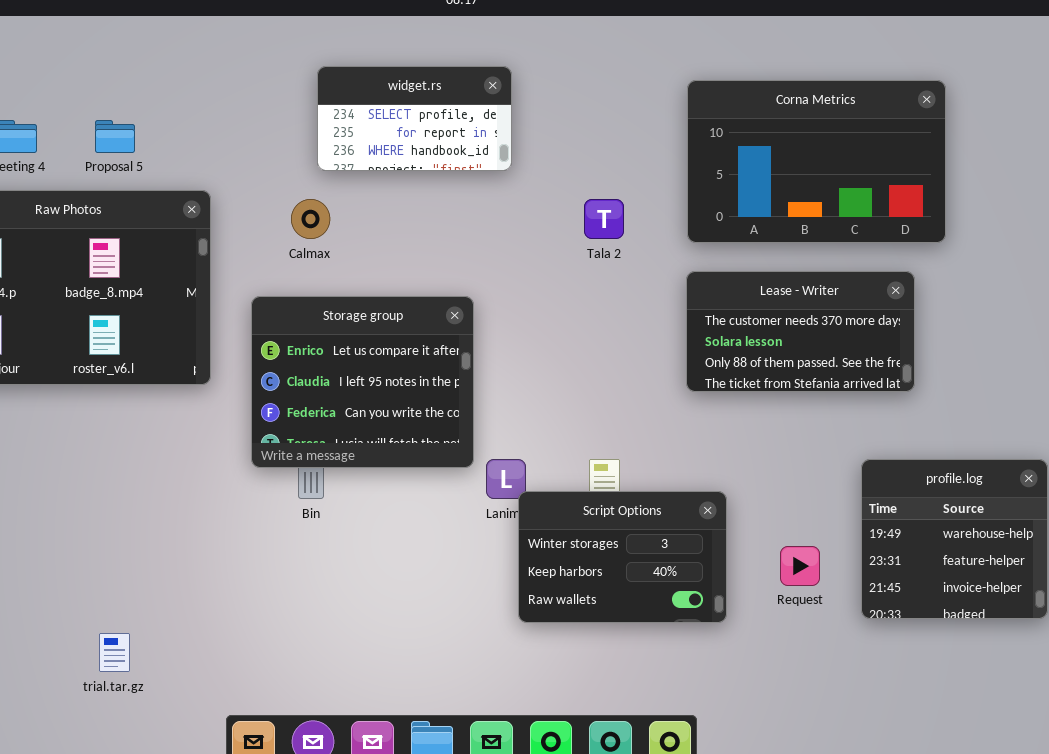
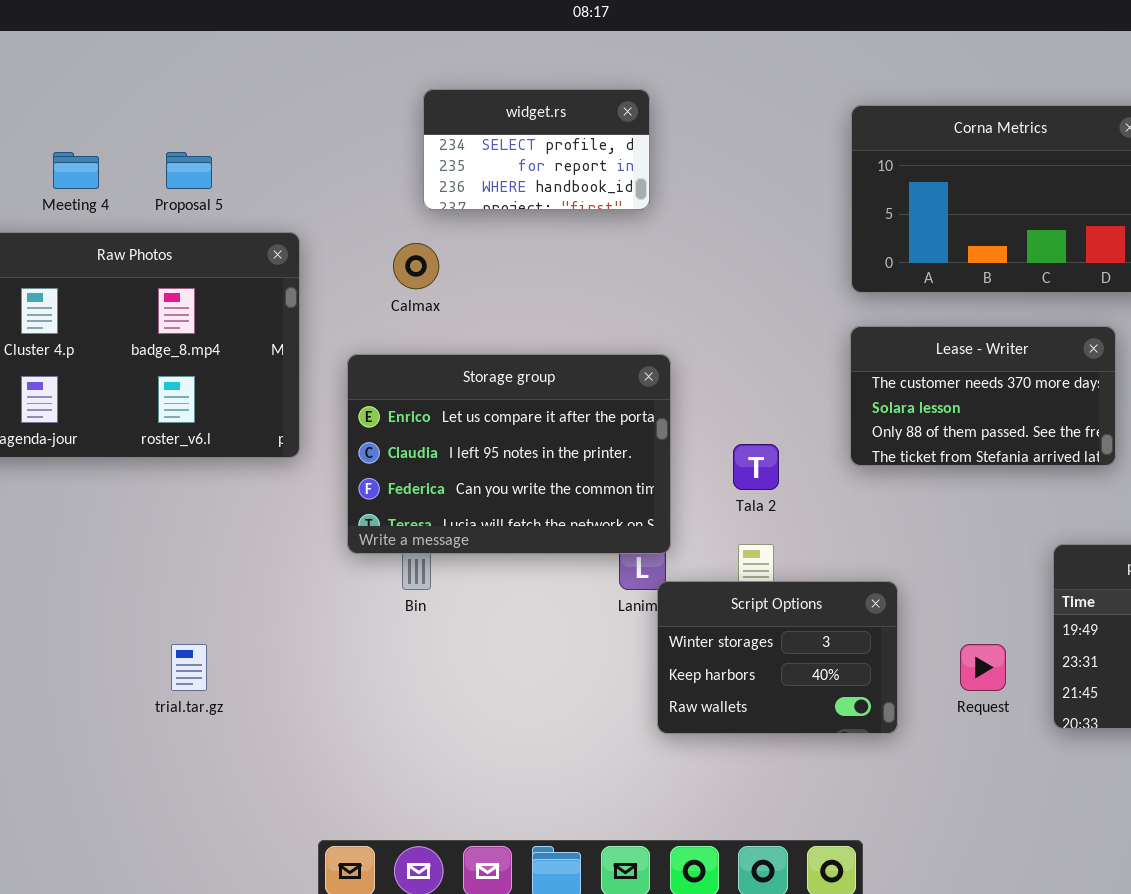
Tala 2: [584,199,624,239] -> [733,444,779,490], moved
Storage group: [251,296,474,468] -> [347,354,671,554], resized
trial.tar.gz: [99,633,130,672] -> [171,644,207,691], moved

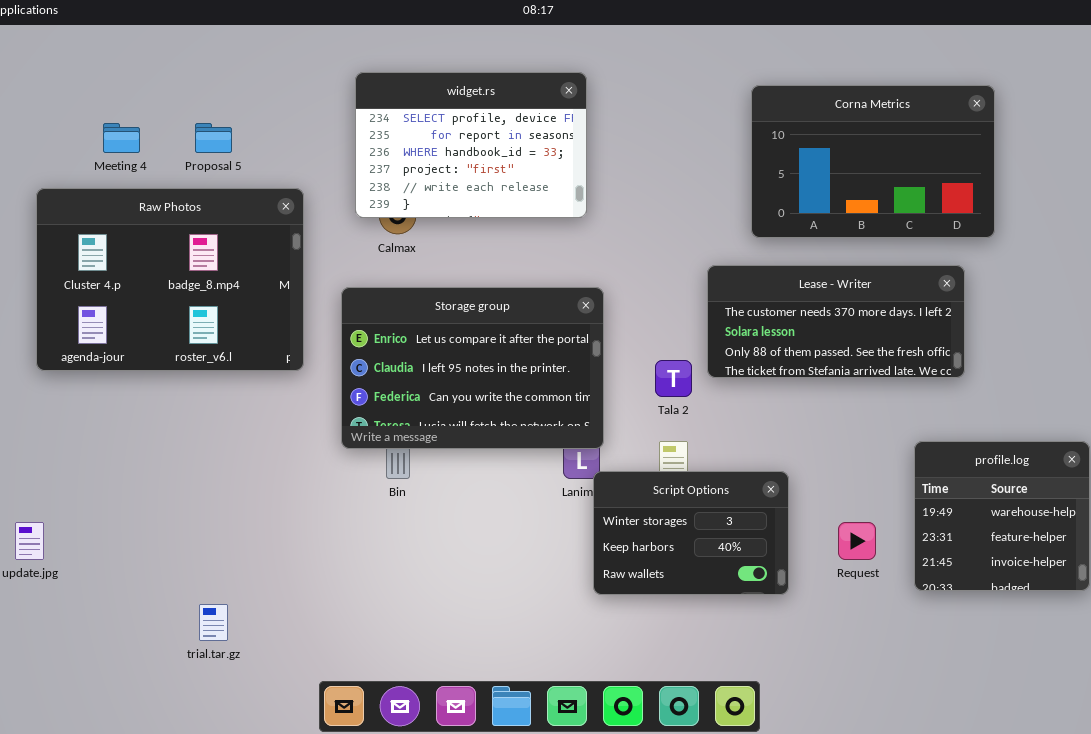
widget.rs: [423,89,650,210] -> [355,72,587,218], resized
Lease - Writer: [850,326,1116,466] -> [707,265,965,378], resized
trial.tar.gz: [171,644,207,691] -> [199,604,228,641], moved

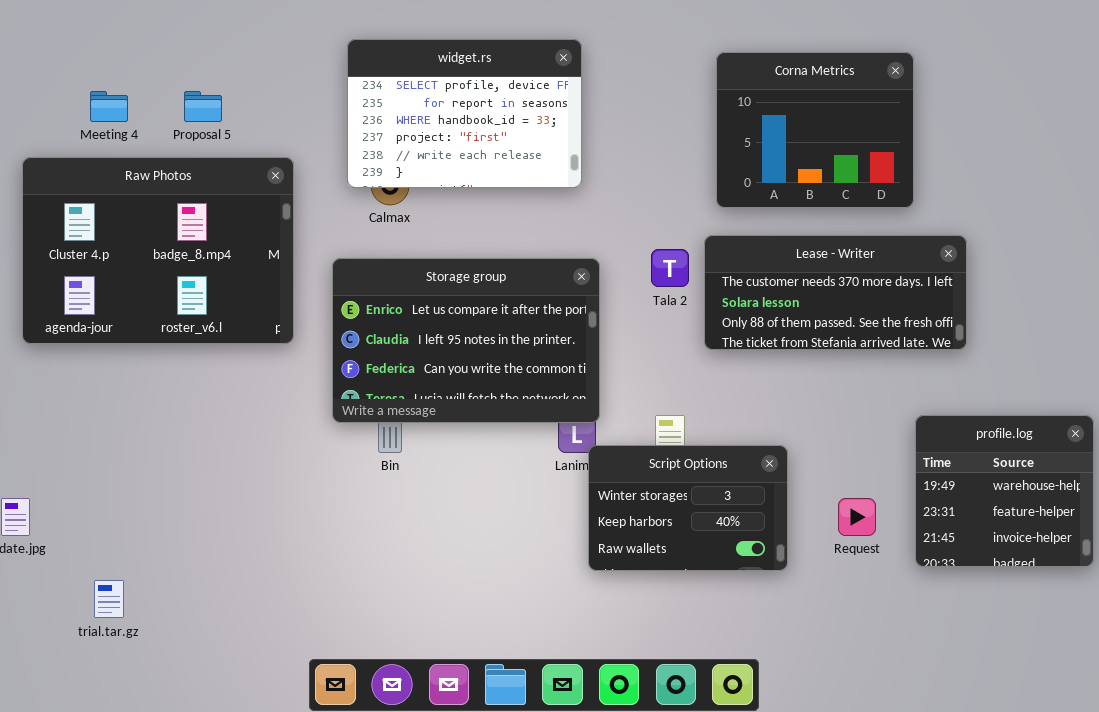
Corna Metrics: [751,85,995,238] -> [716,52,914,208], moved, resized
Tala 2: [655,360,692,397] -> [651,249,689,287], moved
trial.tar.gz: [199,604,228,641] -> [94,580,124,618], moved

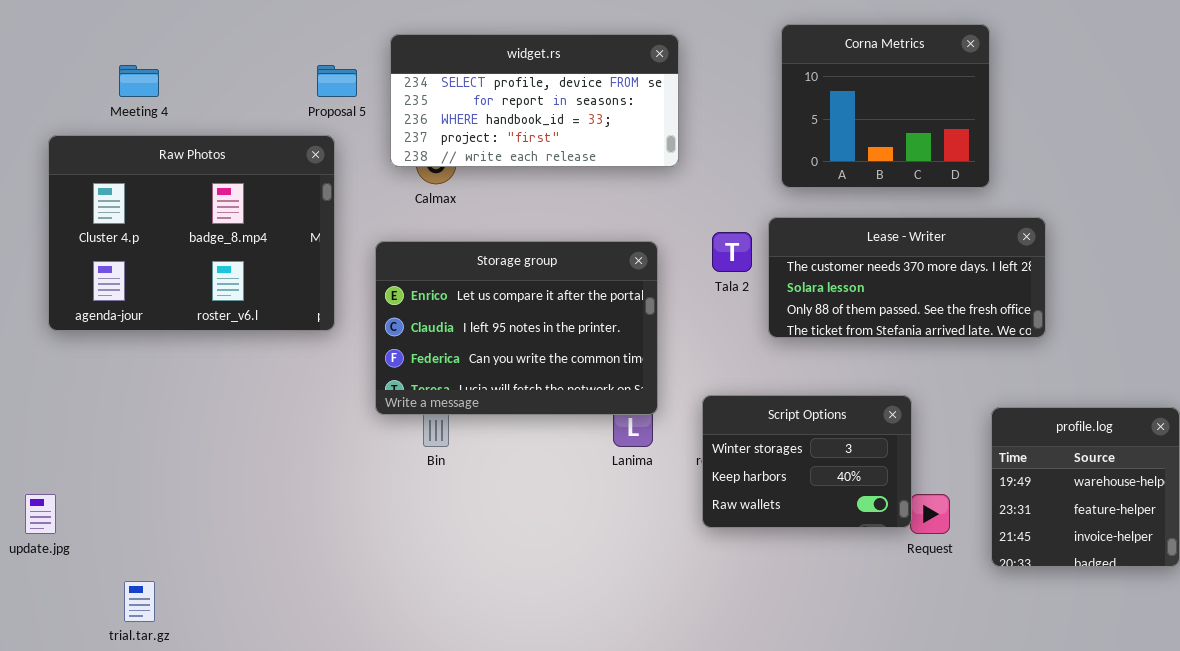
widget.rs: [347,39,582,188] -> [390,34,679,167], resized
Proposal 5: [184,91,222,122] -> [317,65,357,97], moved
Script Options: [588,445,788,571] -> [702,395,912,528], moved

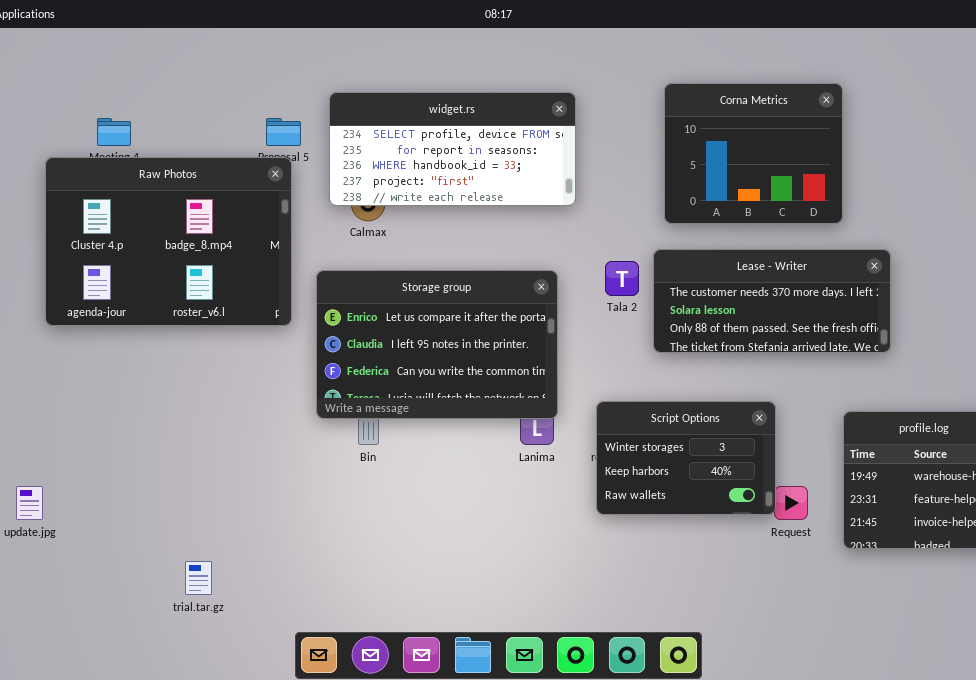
Raw Photos: [48,135,335,331] -> [45,157,292,326], moved
trial.tar.gz: [124,581,155,622] -> [185,561,212,595], moved

